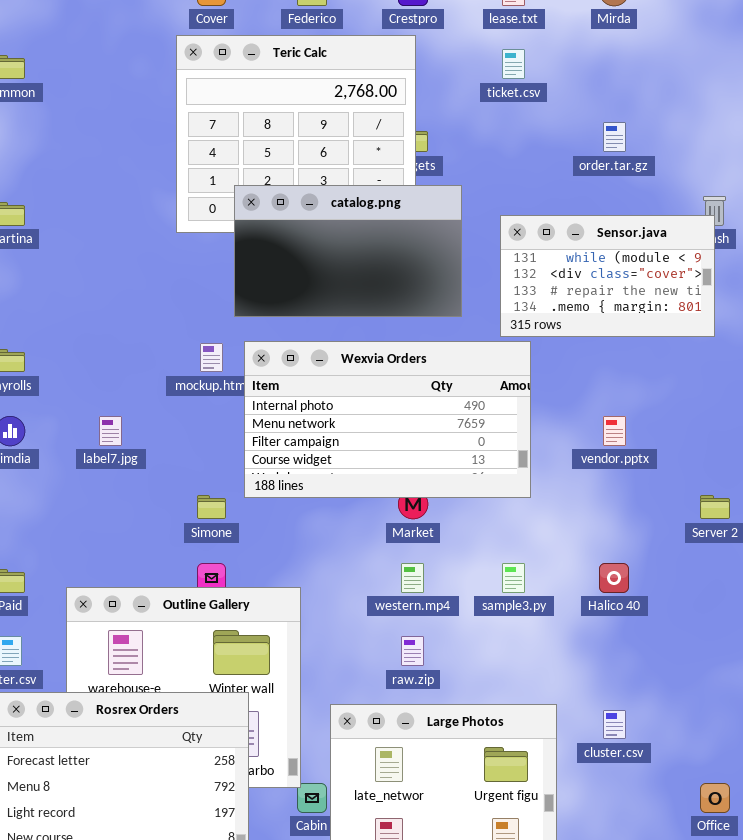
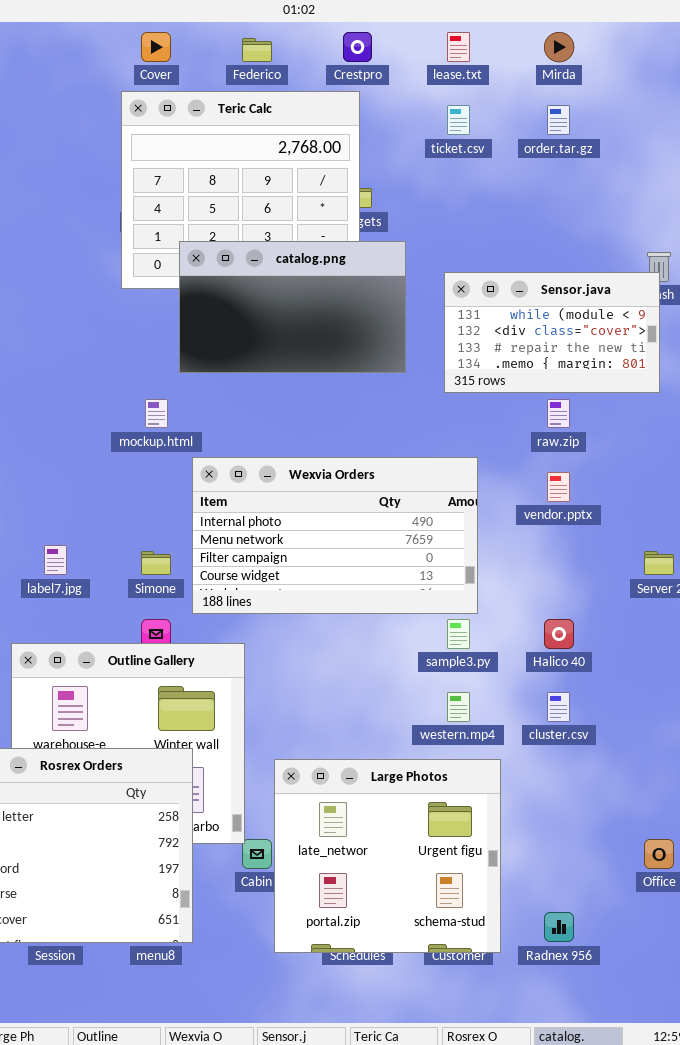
order.tar.gz: [603,122,626,152] -> [547,105,570,135], moved
Wexvia Orders: [244,341,531,498] -> [192,457,478,614], moved
label7.jpg: [99,416,122,446] -> [44,545,67,575], moved
western.mp4: [401,563,424,593] -> [447,692,470,722], moved
raw.zip: [401,636,424,666] -> [547,399,570,428], moved
cluster.csv: [603,710,626,739] -> [547,692,570,722], moved

